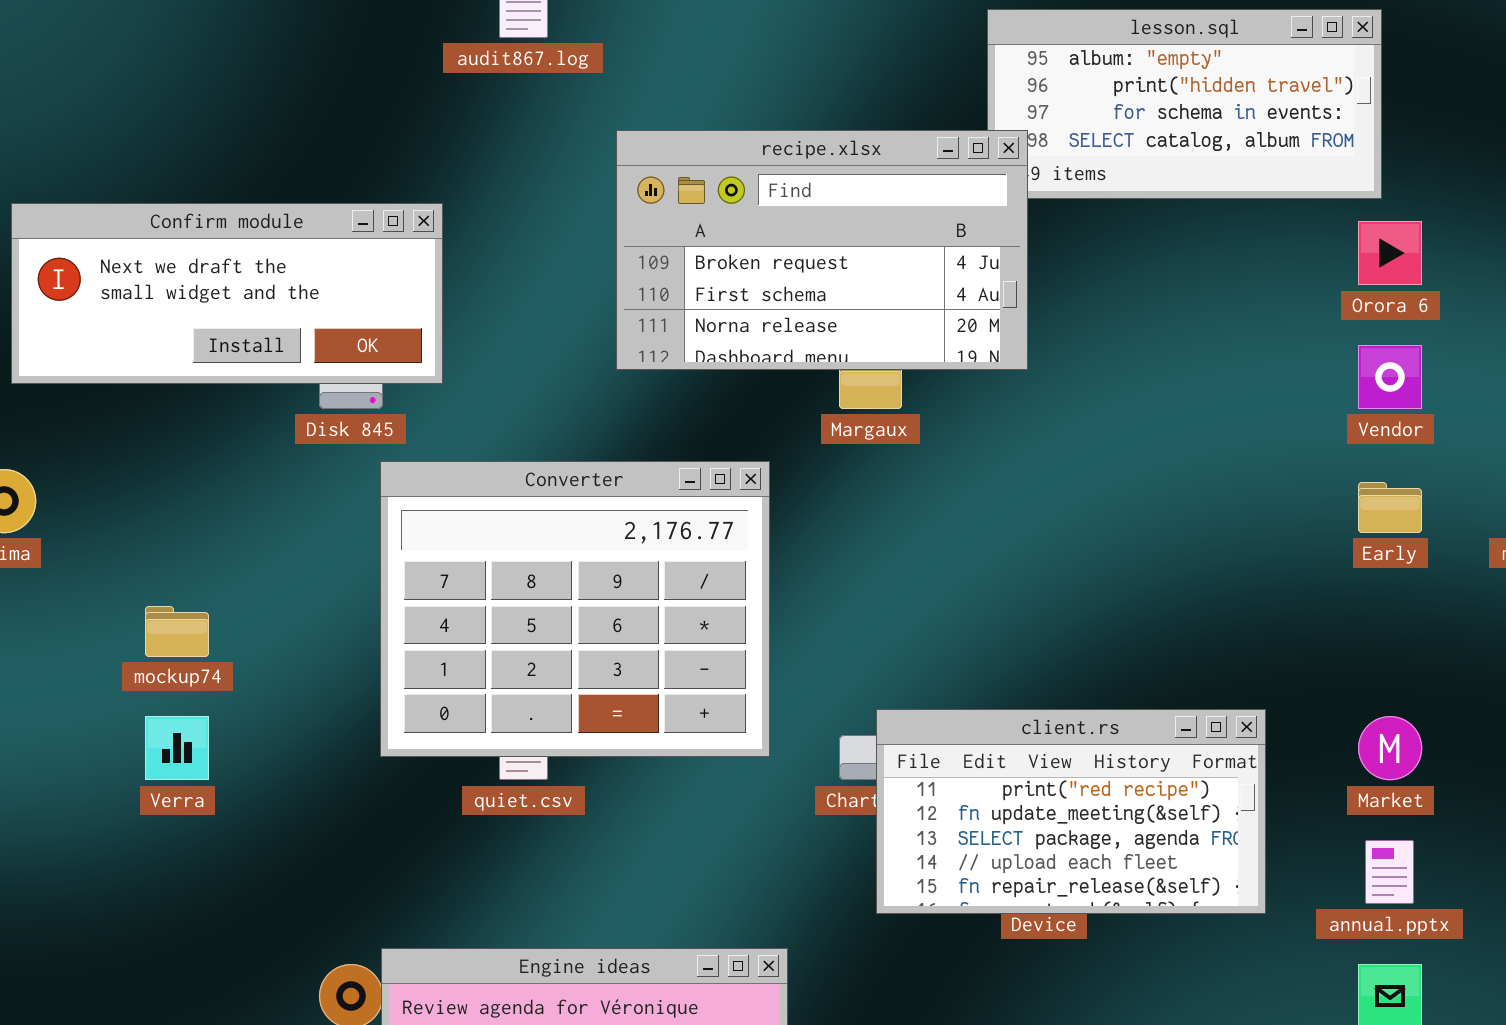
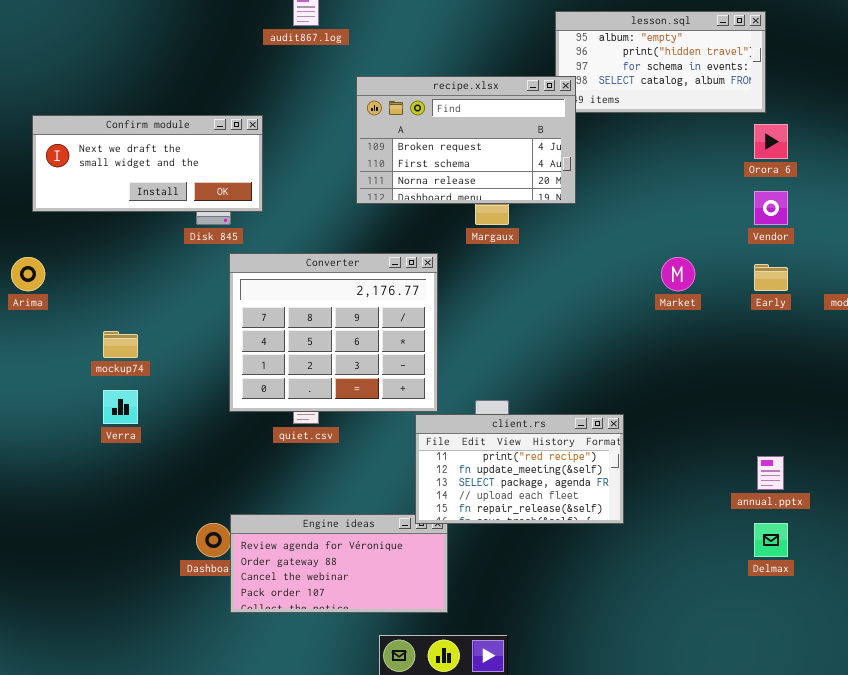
client.rs: [876,709,1266,914] -> [415,414,624,524], moved
Market: [1358,716,1422,780] -> [661,257,695,291], moved

